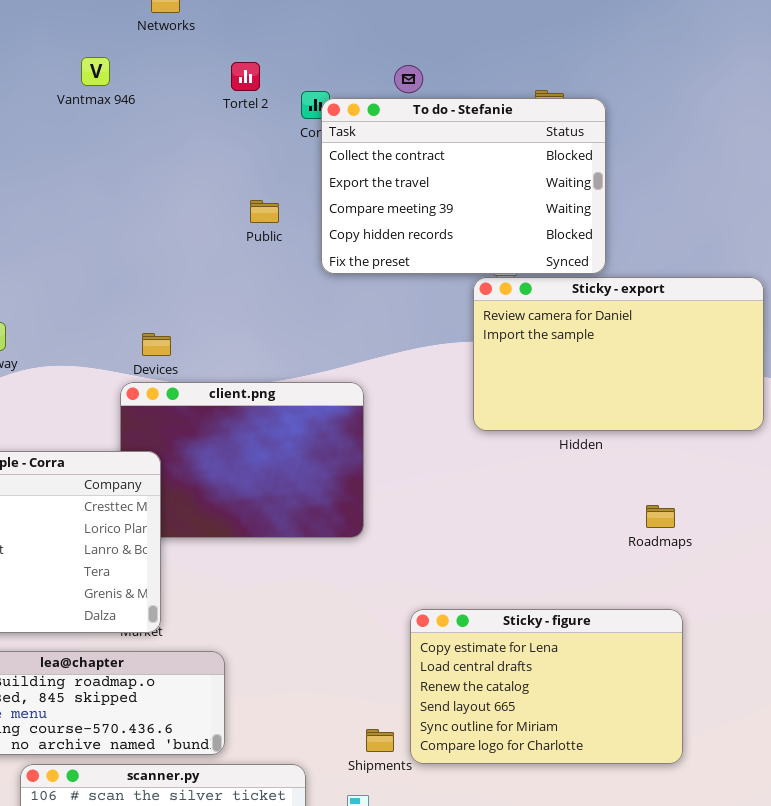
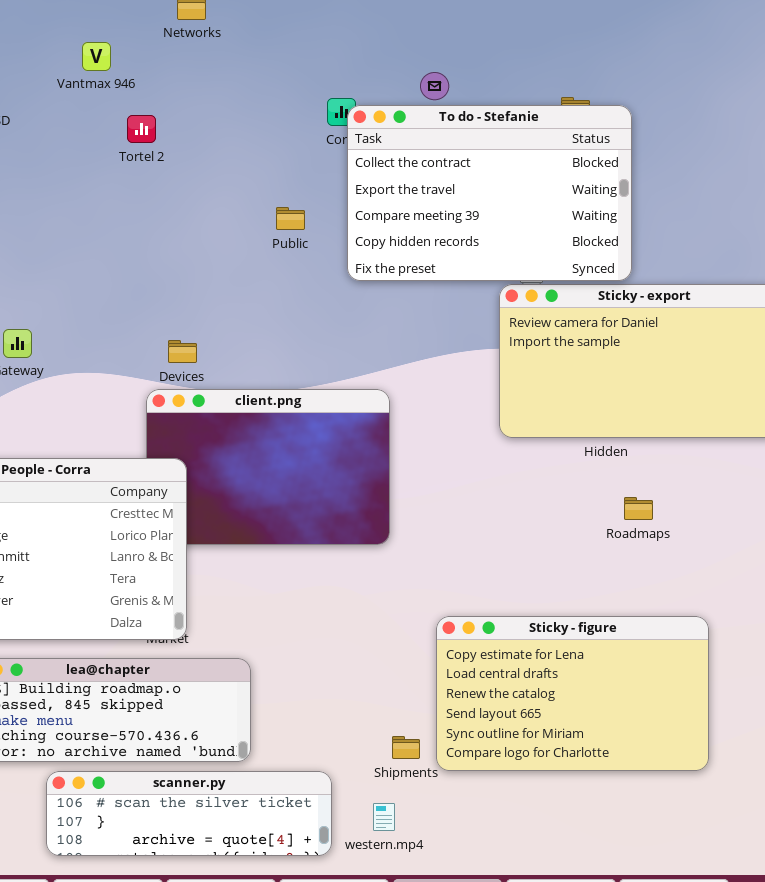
Vantmax 946: [81,57,110,86] -> [82,42,111,71], moved
Tortel 2: [231,62,260,91] -> [127,115,156,143], moved
Roadmaps: [646,505,675,528] -> [624,497,653,520], moved

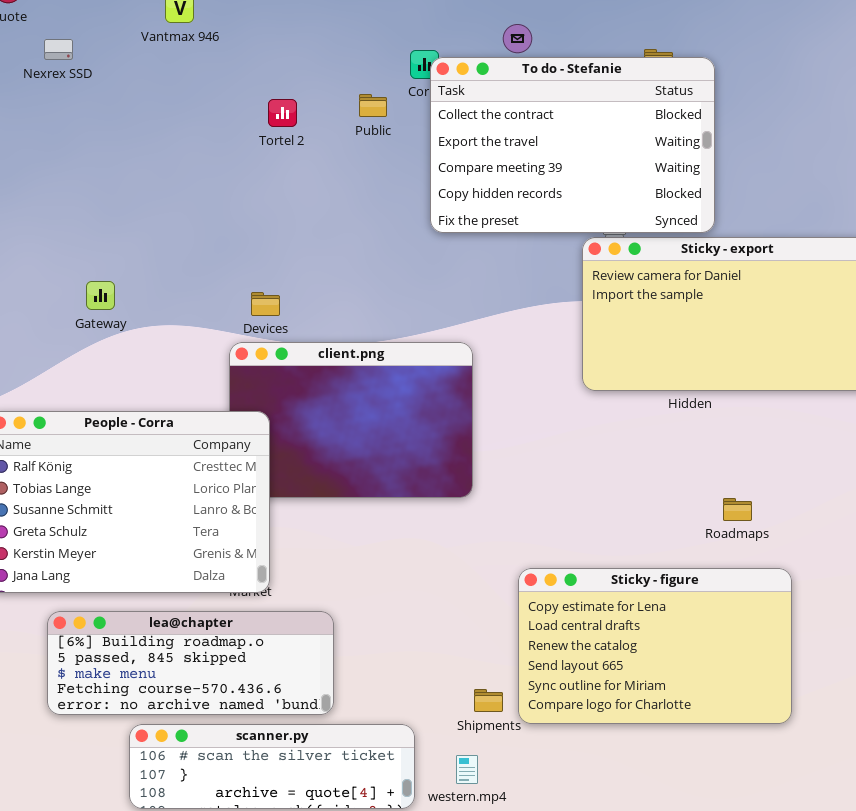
Tortel 2: [127,115,156,143] -> [268,99,297,127], moved
Public: [276,207,305,230] -> [359,94,387,117], moved
Roadmaps: [624,497,653,520] -> [723,498,752,521], moved

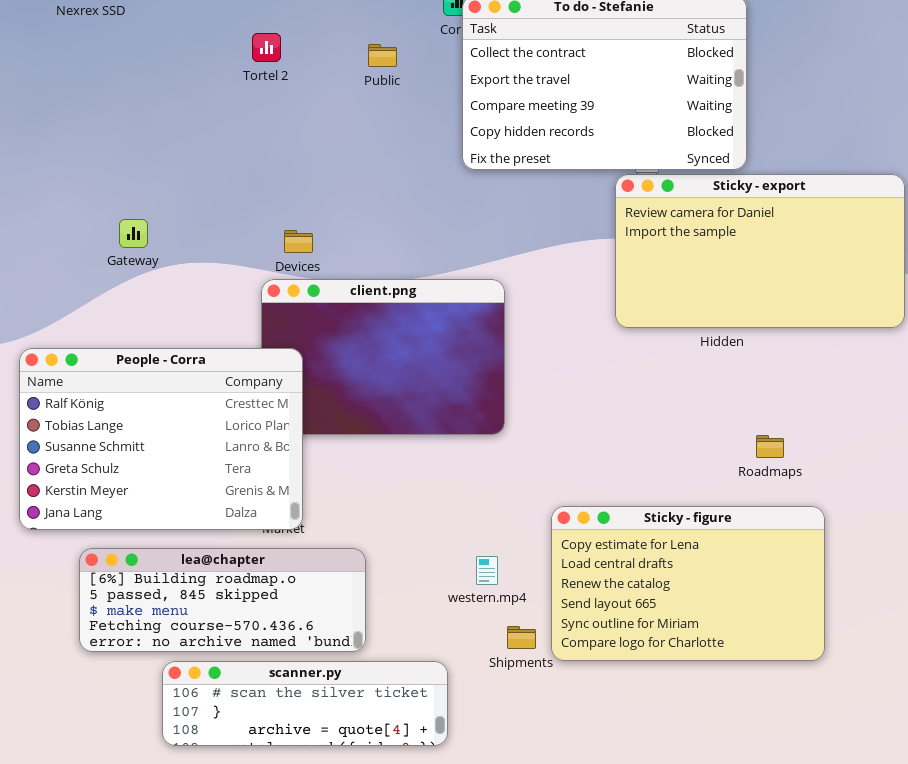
Public: [359,94,387,117] -> [368,44,397,67], moved
Tortel 2: [268,99,297,127] -> [252,33,281,62], moved
western.mp4: [456,755,478,784] -> [476,556,498,585], moved

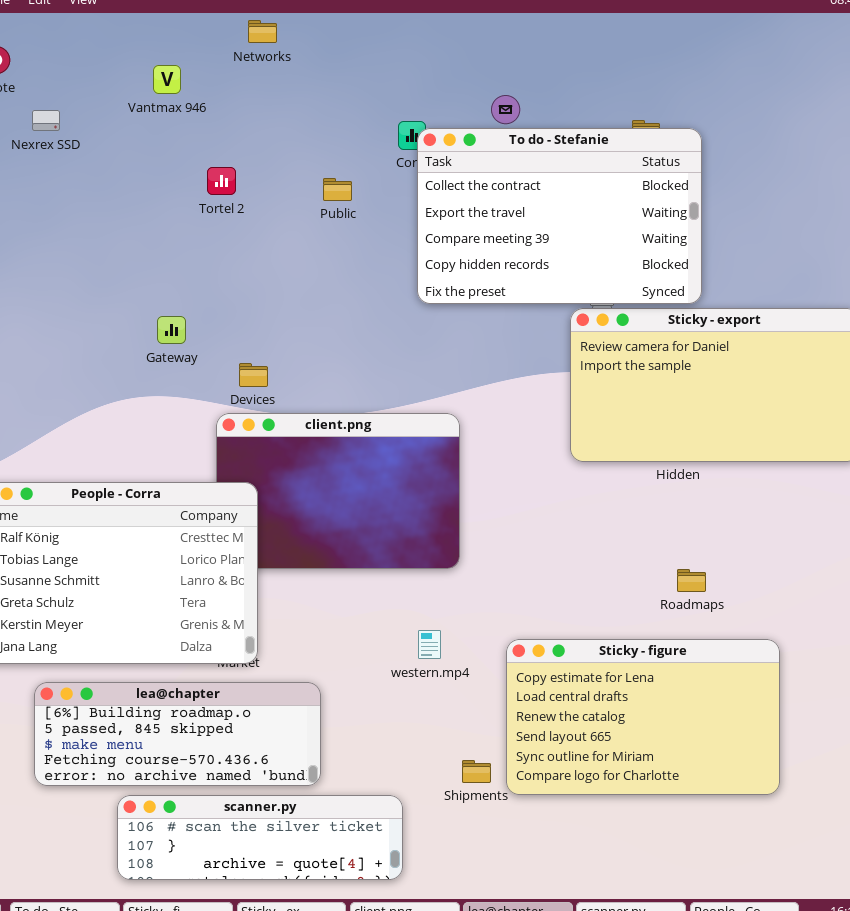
Gateway: [119,219,148,248] -> [157,316,186,344], moved
Roadmaps: [756,435,784,458] -> [677,569,706,592], moved
western.mp4: [476,556,498,585] -> [418,630,441,659], moved

